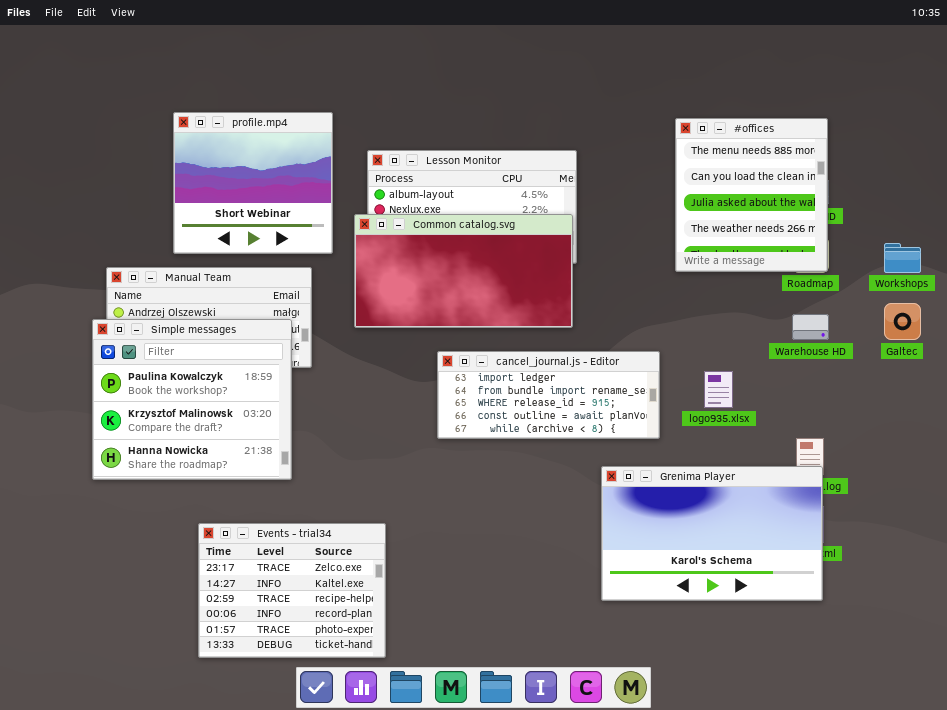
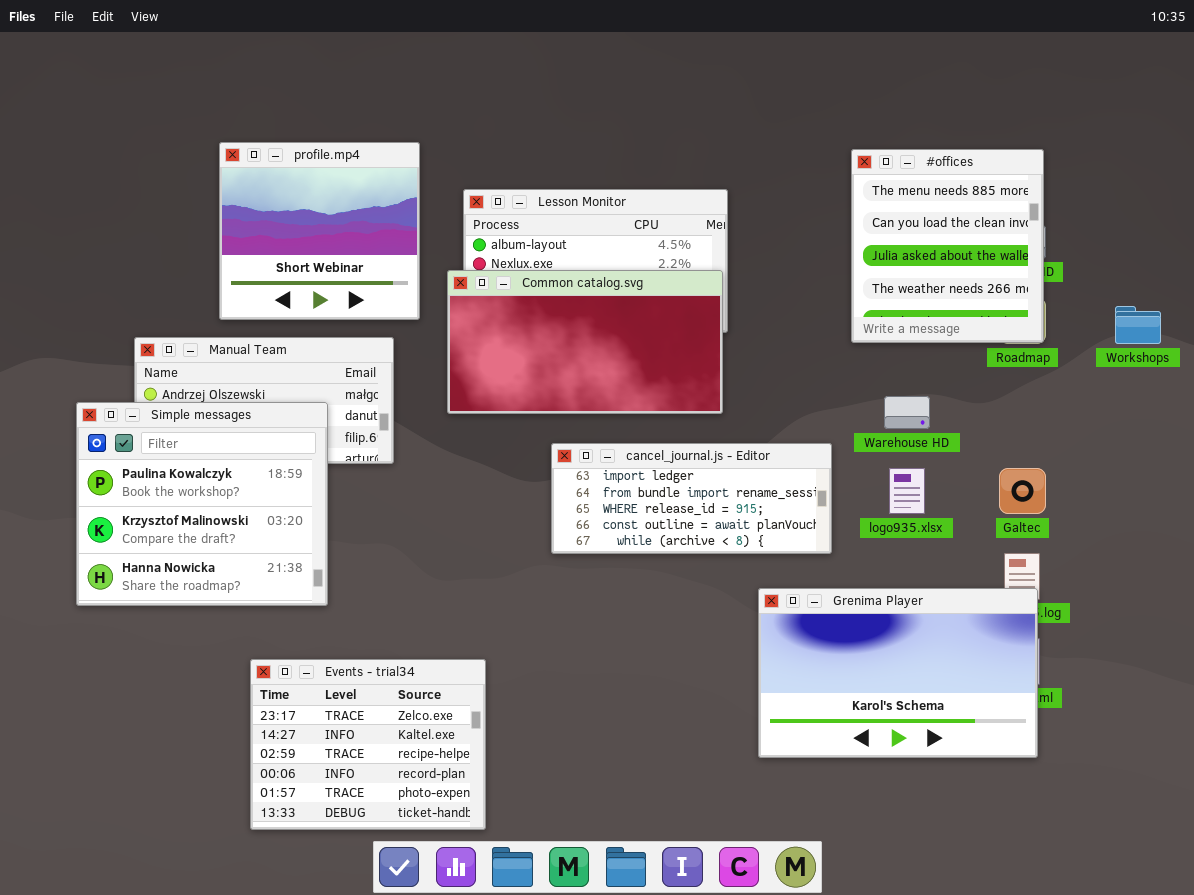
Galtec: [884,303,921,340] -> [999,468,1046,514], moved
Warehouse HD: [792,314,829,340] -> [884,396,930,429], moved
Simple messages: [92,319,292,480] -> [76,402,328,606], moved

